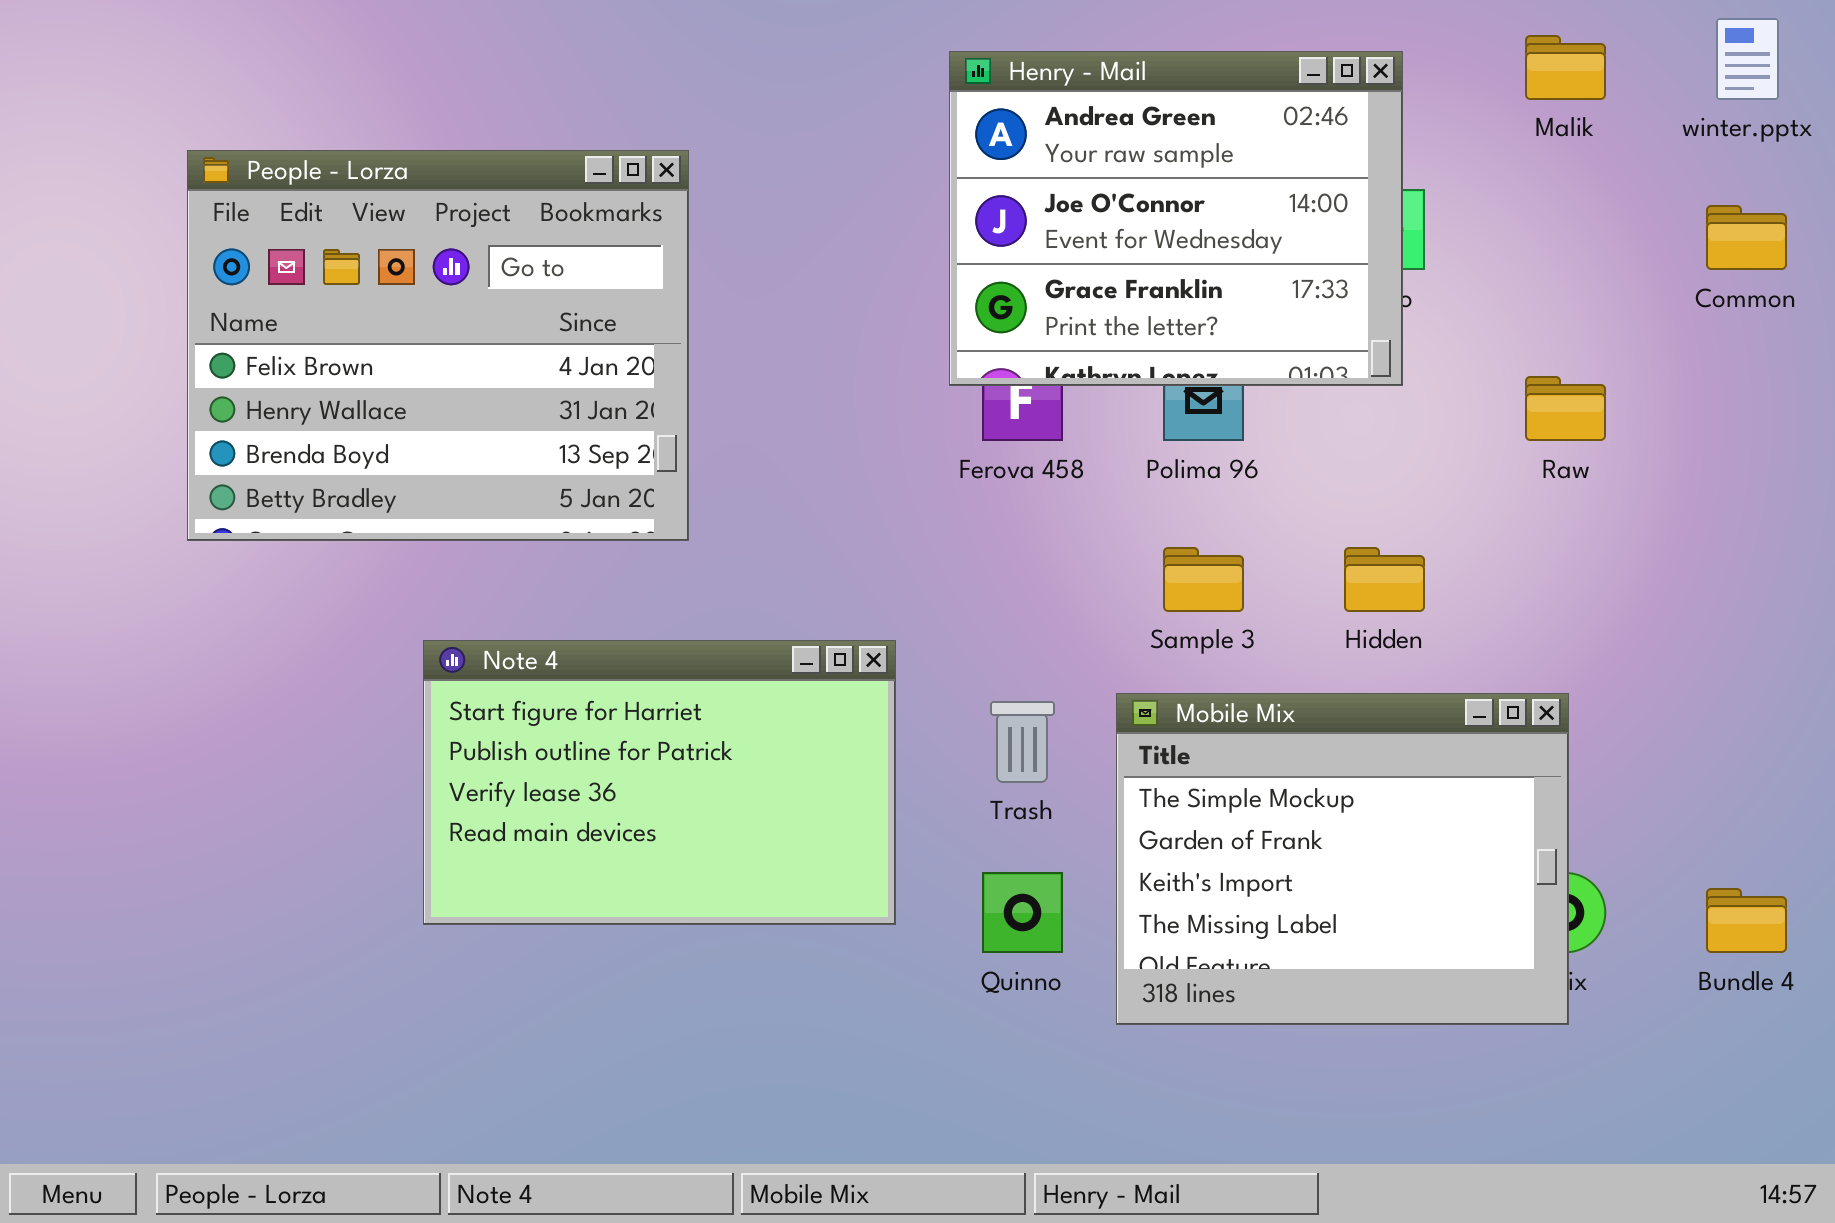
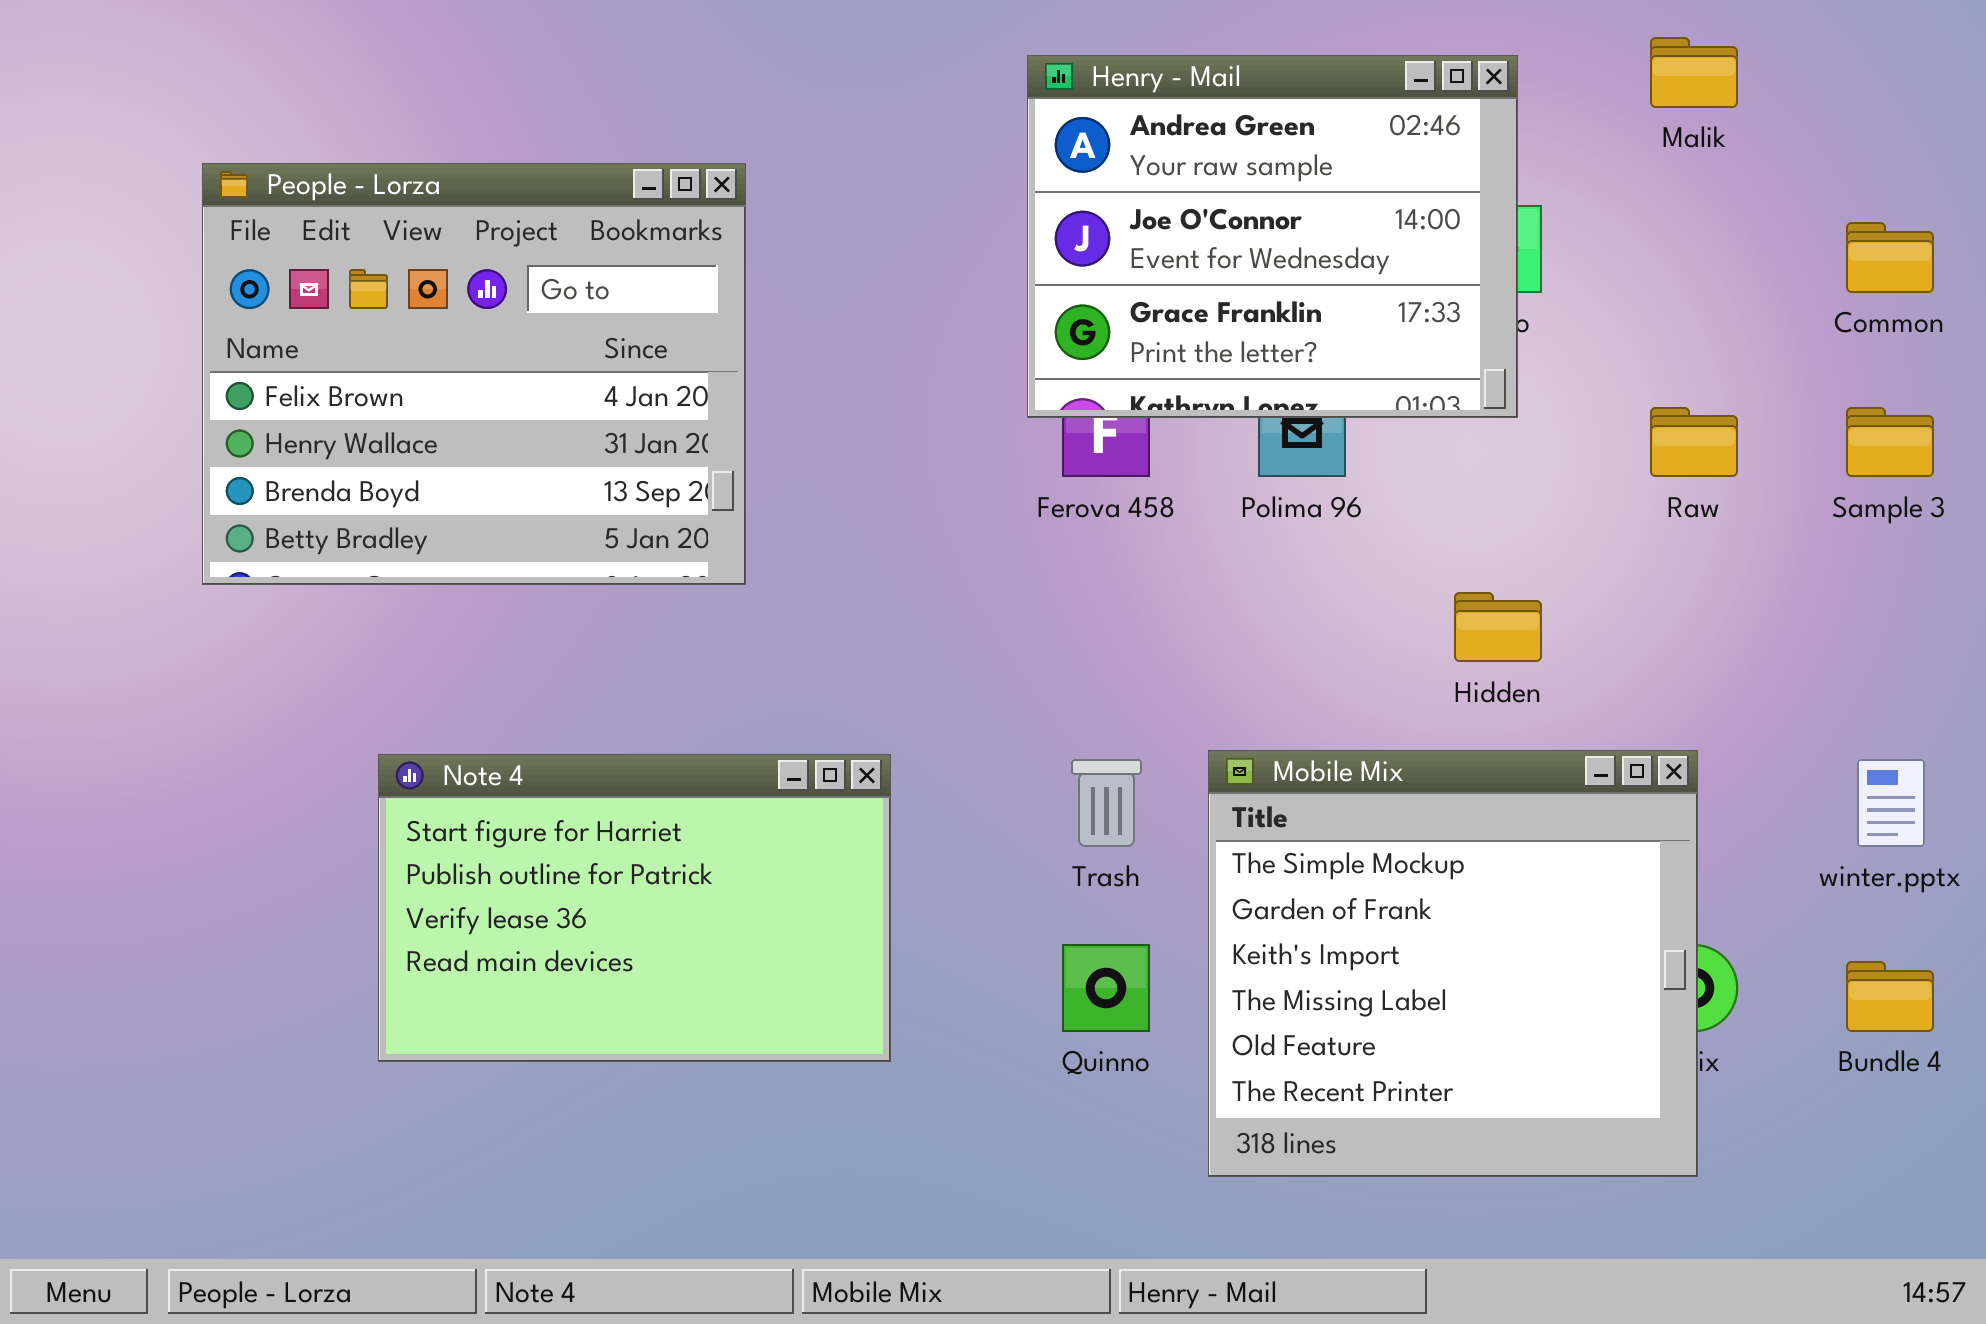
winter.pptx: [1716,18,1779,100] -> [1857,759,1925,847], moved
Sample 3: [1163,547,1244,612] -> [1846,407,1934,477], moved
Note 4: [423,640,896,925] -> [378,754,891,1062], moved
Mobile Mix: [1116,693,1569,1025] -> [1208,750,1698,1177], resized

